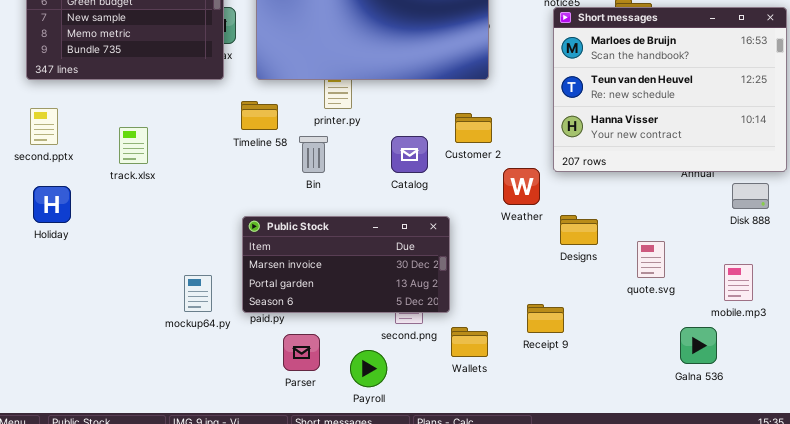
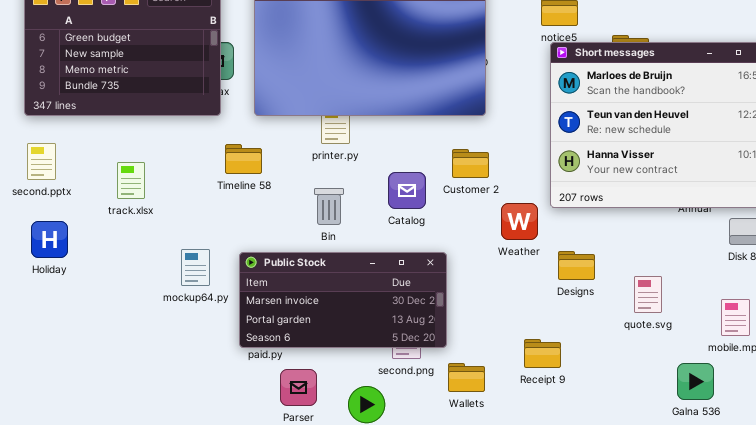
Timeline 58: [241,101,278,130] -> [225,144,262,174], moved
Bin: [299,136,328,173] -> [314,188,344,225], moved
mockup64.py: [184,275,212,312] -> [181,249,210,286], moved

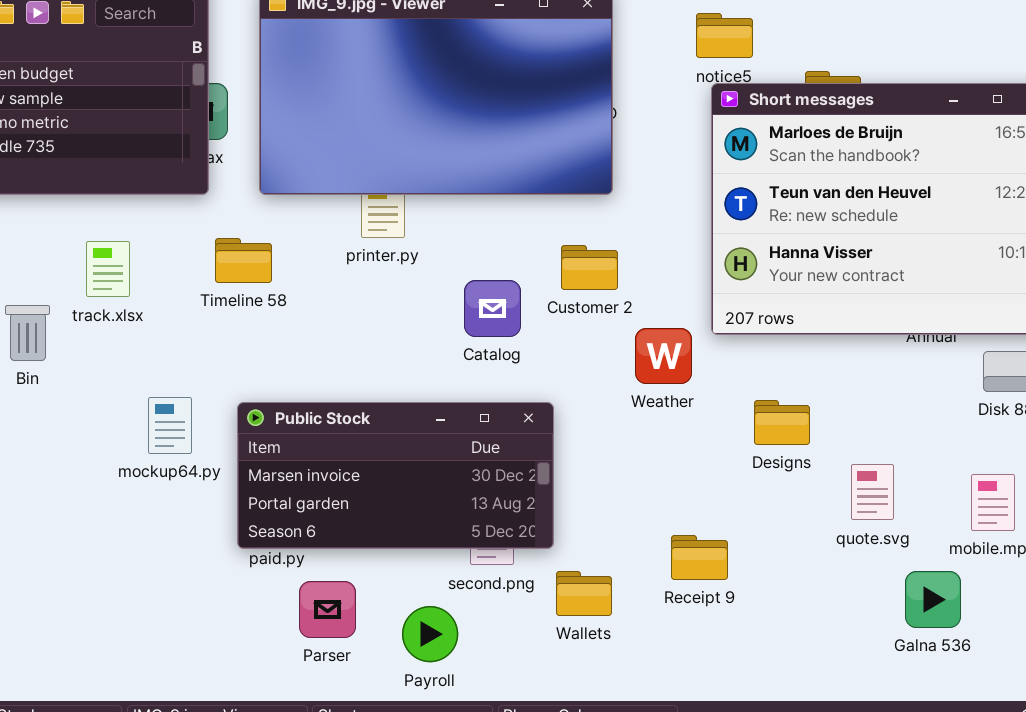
track.xlsx: [117,162,145,199] -> [86,241,130,297], moved
Bin: [314,188,344,225] -> [5,305,50,361], moved
Designs: [558,251,595,280] -> [754,400,810,445], moved
quote.svg: [634,276,662,313] -> [851,464,894,520], moved

